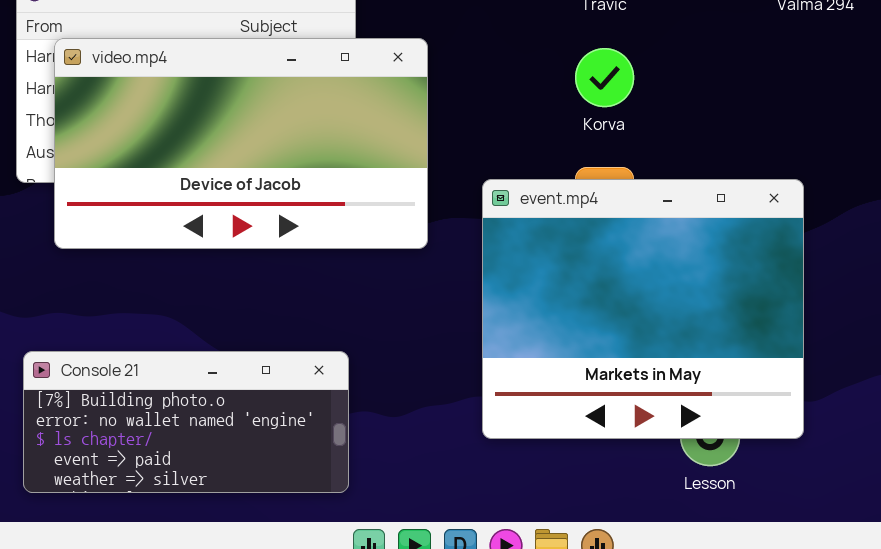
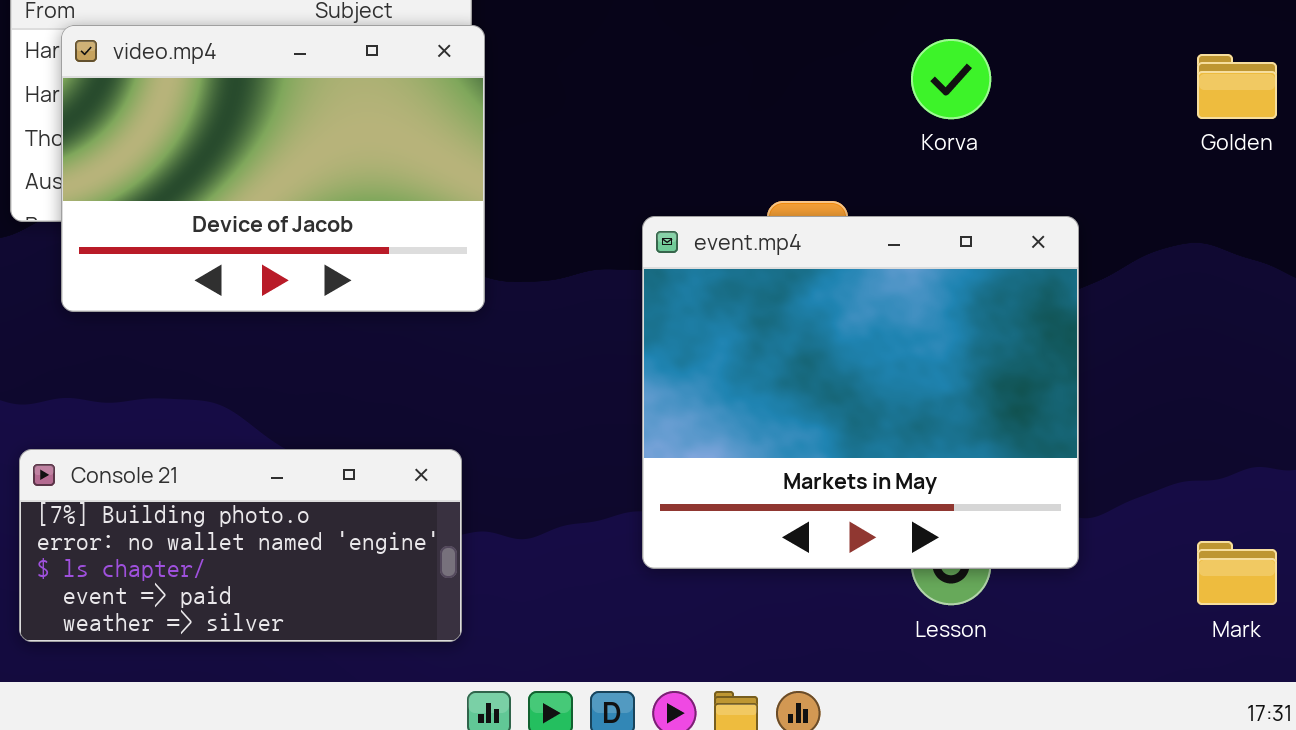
video.mp4: [54,38,428,249] -> [61,25,485,312], resized
Korva: [575,48,634,107] -> [911,39,991,119], moved

